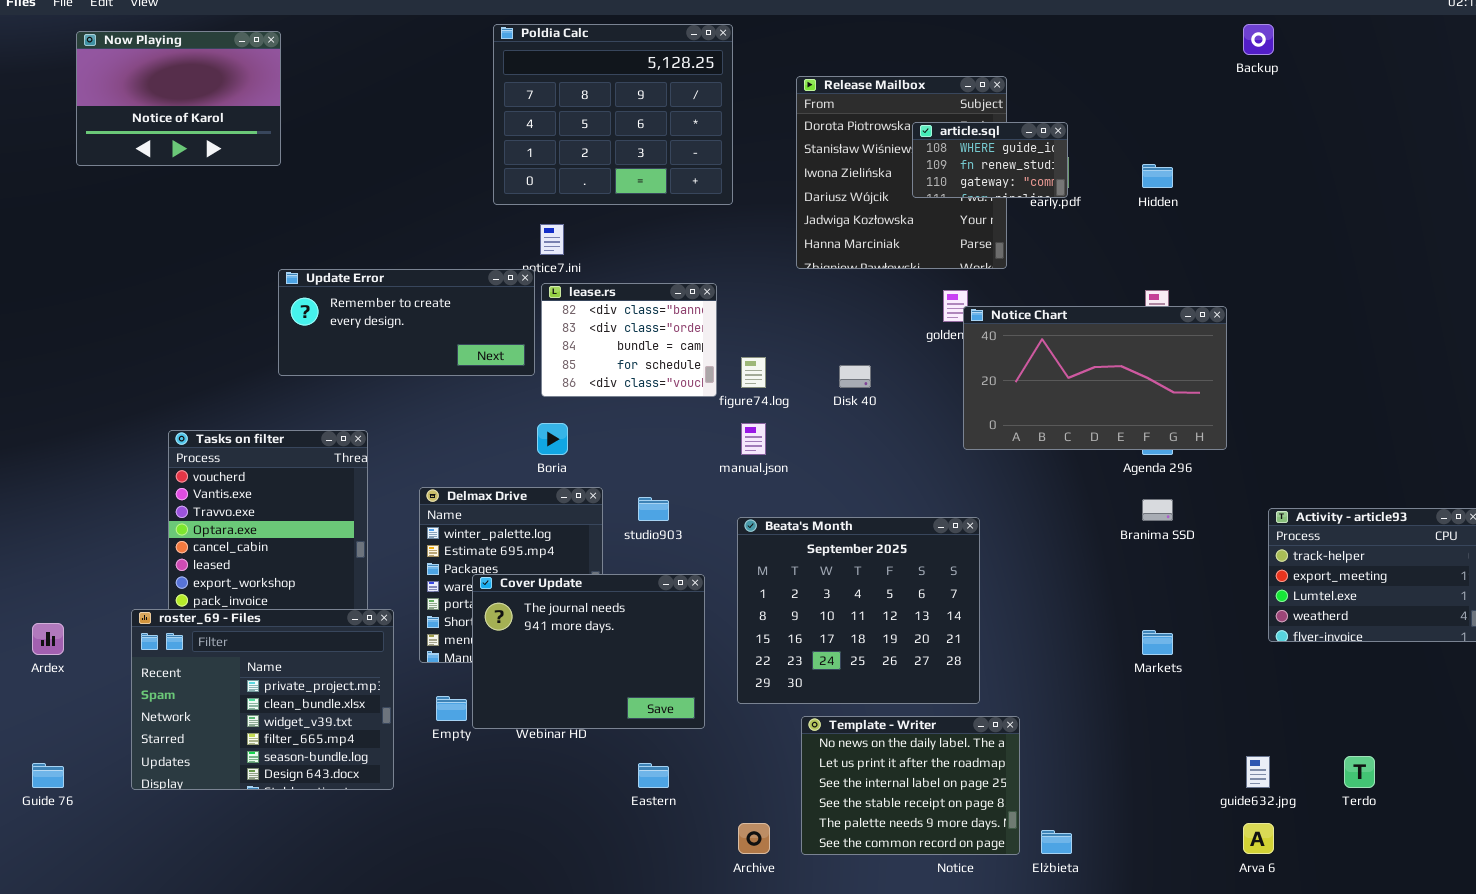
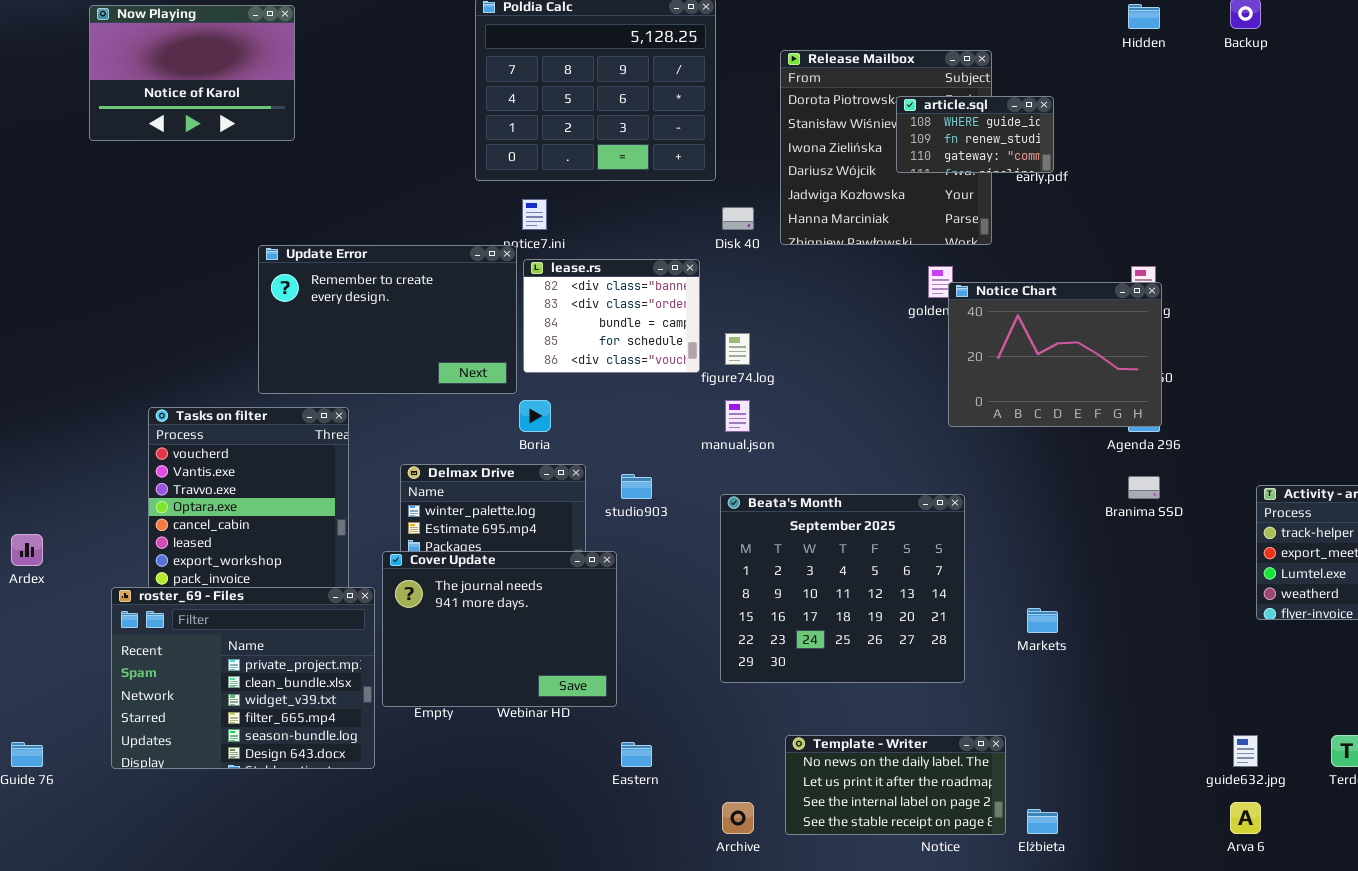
Now Playing: [76,31,281,166] -> [89,5,295,141], moved
Hidden: [1142,164,1173,188] -> [1128,4,1160,29], moved
Update Error: [278,269,535,376] -> [258,245,517,394], resized
Notice Chart: [963,306,1227,450] -> [948,282,1162,427], resized
Disk 40: [839,365,871,388] -> [722,207,754,230], moved
Cover Update: [472,574,705,729] -> [382,551,617,707], moved
Ardex: [32,623,64,655] -> [11,534,43,566], moved
Markets: [1142,630,1173,655] -> [1027,608,1058,633], moved
Template - Writer: [801,716,1020,855] -> [785,735,1006,835], resized

